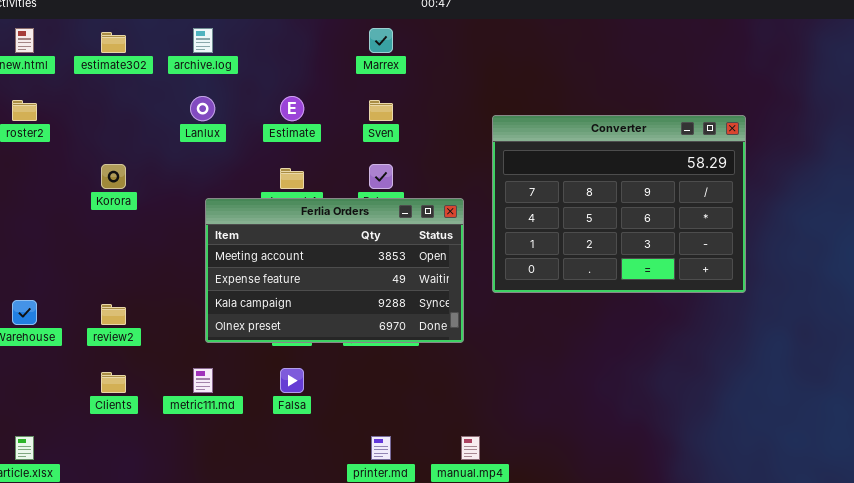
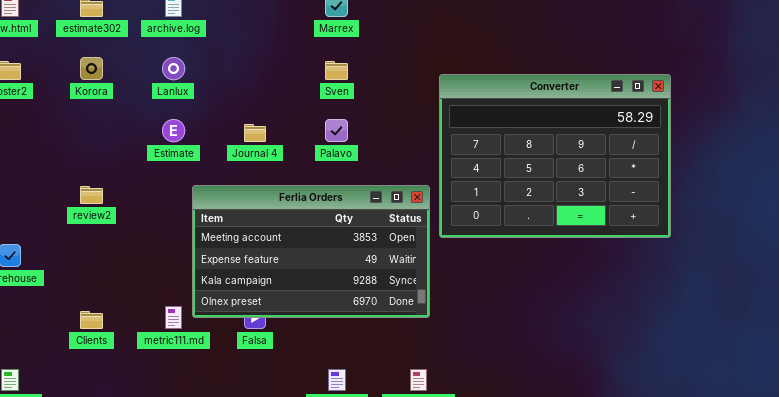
Estimate: [280,96,304,121] -> [162,119,185,142], moved
Korora: [101,164,126,189] -> [80,57,103,80], moved
Ferlia Orders: [205,198,464,343] -> [192,185,430,318], moved
review2: [101,304,126,325] -> [80,186,103,204], moved

